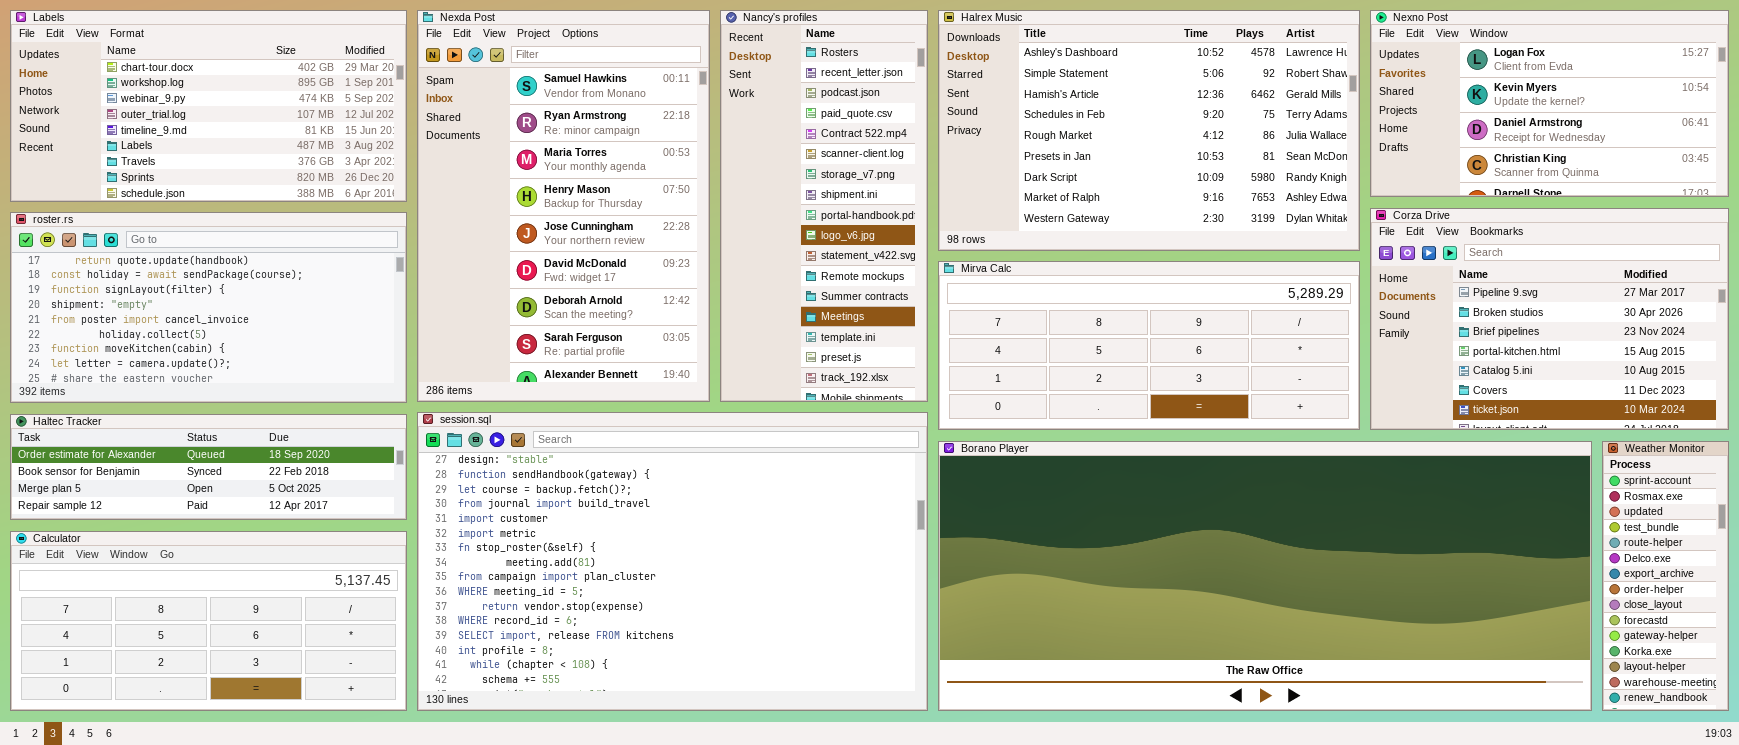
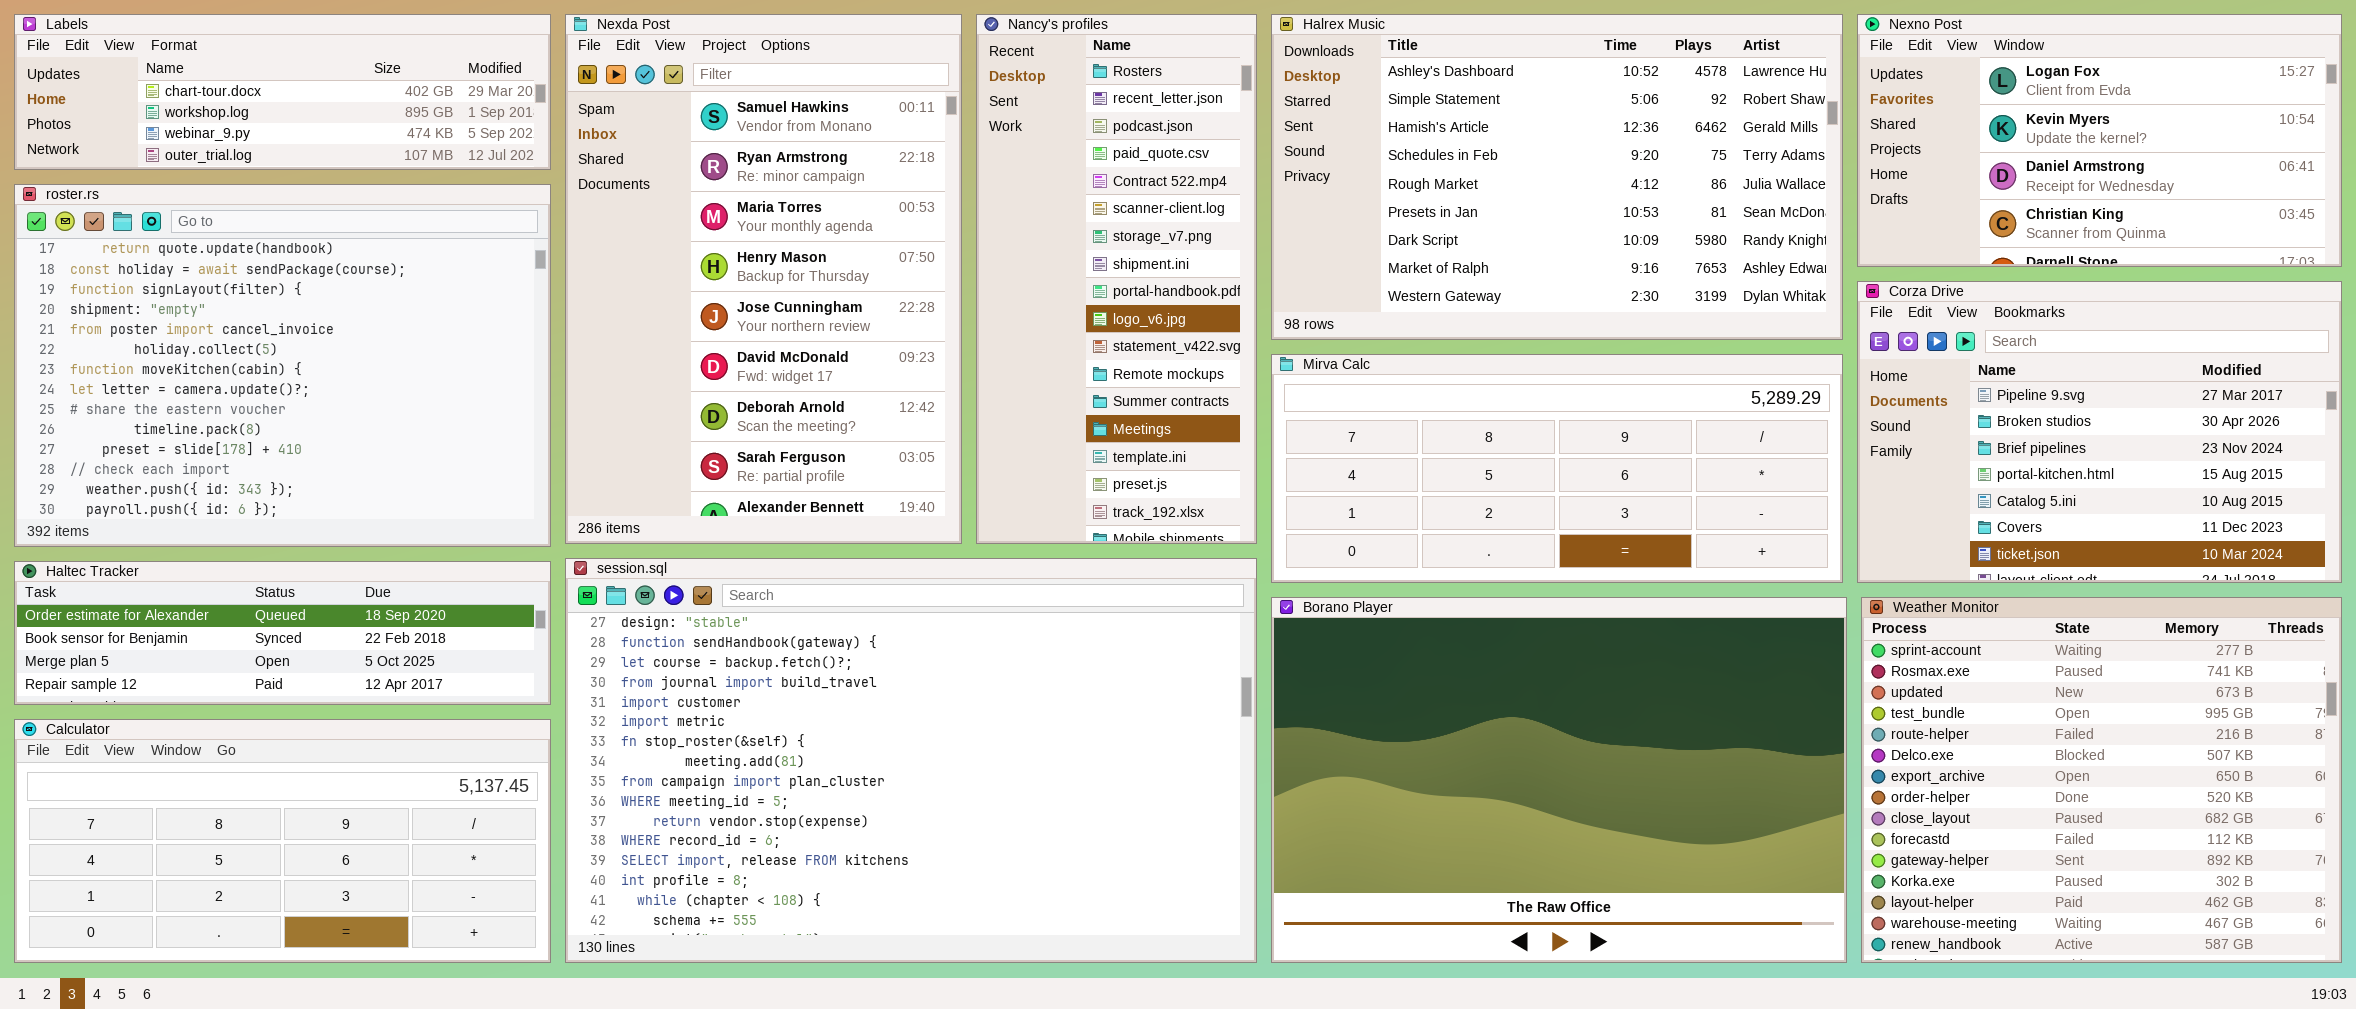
Labels: [10,10,407,202] -> [14,14,551,170], resized
roster.rs: [10,212,407,403] -> [14,184,551,547], resized
Borano Player: [938,441,1592,711] -> [1271,597,1847,963], resized
Weather Monitor: [1602,441,1729,711] -> [1861,597,2342,963], resized

